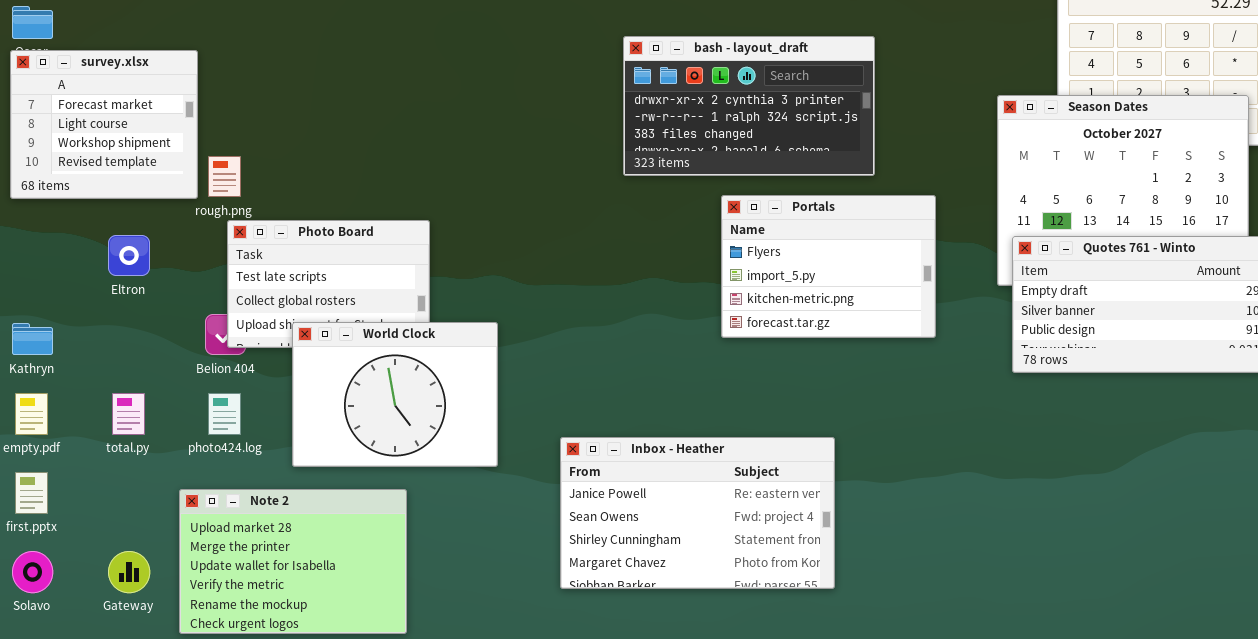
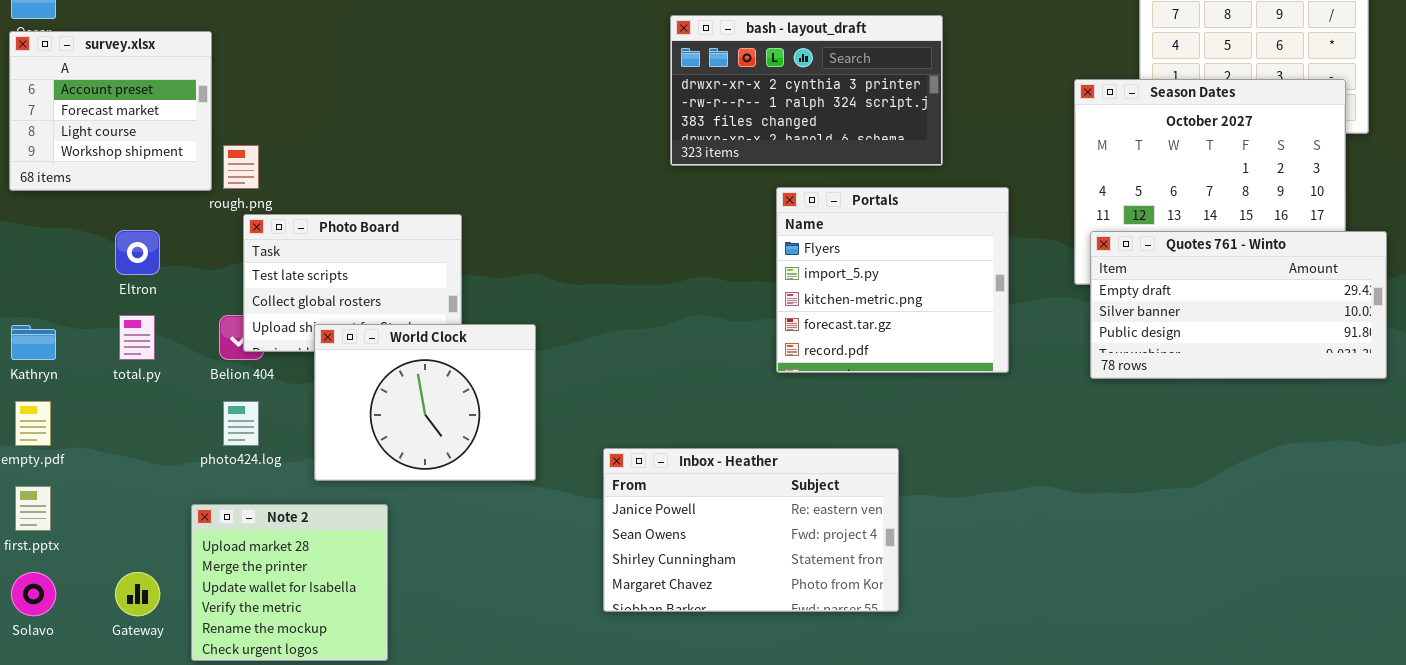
survey.xlsx: [10,50,198,199] -> [9,31,212,191], scrolled up 1 row
Portals: [721,195,936,338] -> [776,187,1009,373], resized
total.py: [112,393,145,435] -> [119,315,155,360], moved
Note 2: [179,489,407,634] -> [191,504,388,661], resized

